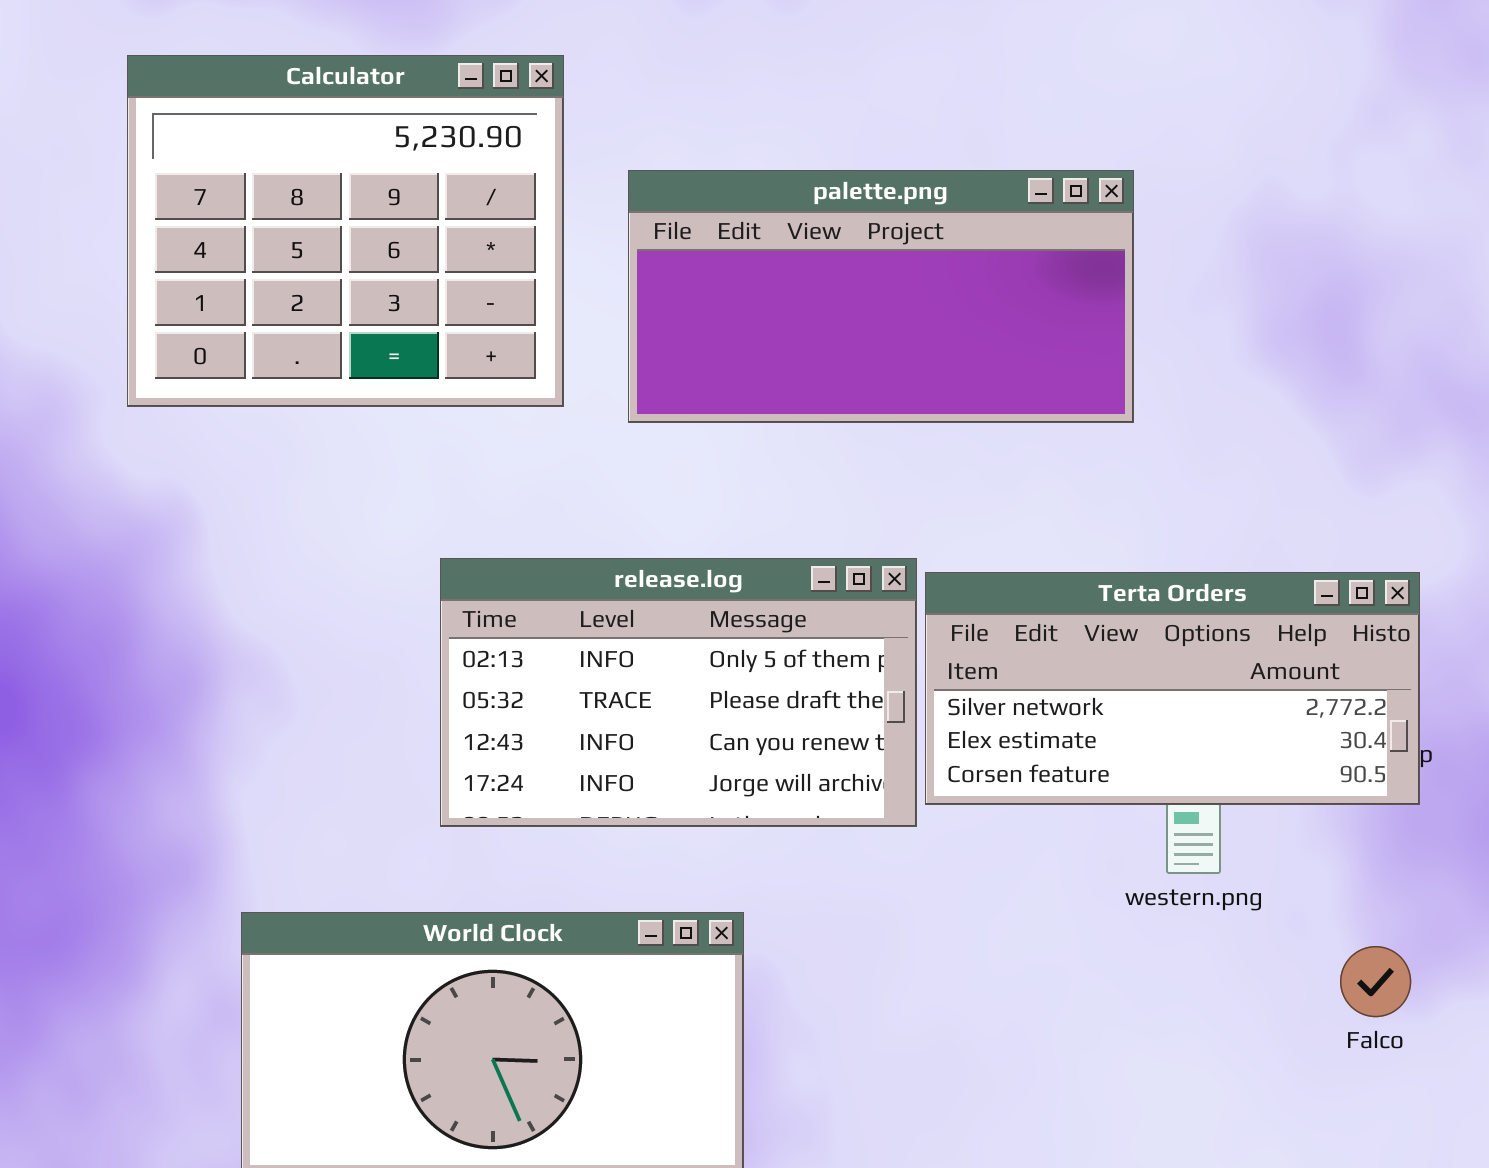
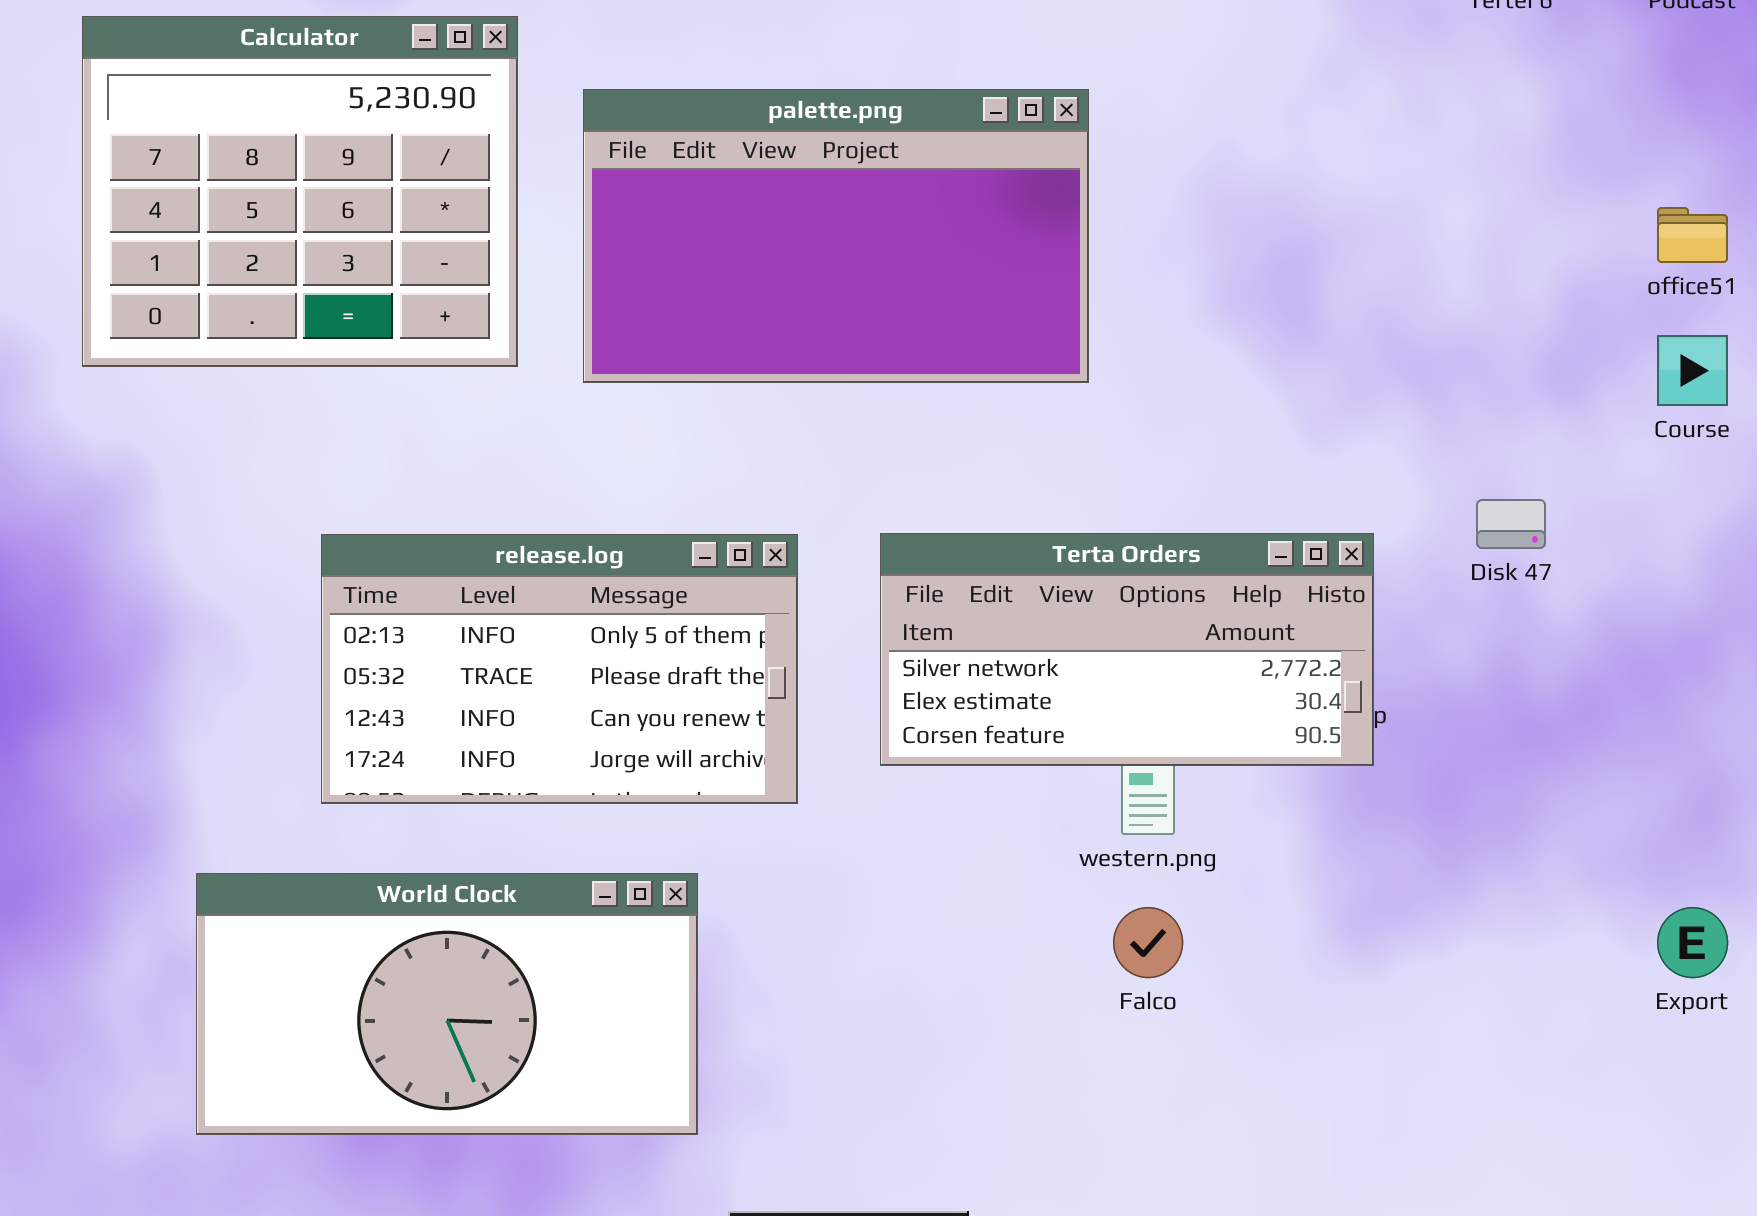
palette.png: [628,170,1134,423] -> [583,89,1089,383], resized
release.log: [440,558,917,827] -> [321,534,798,804], moved
Falco: [1340,946,1411,1017] -> [1113,907,1183,978], moved

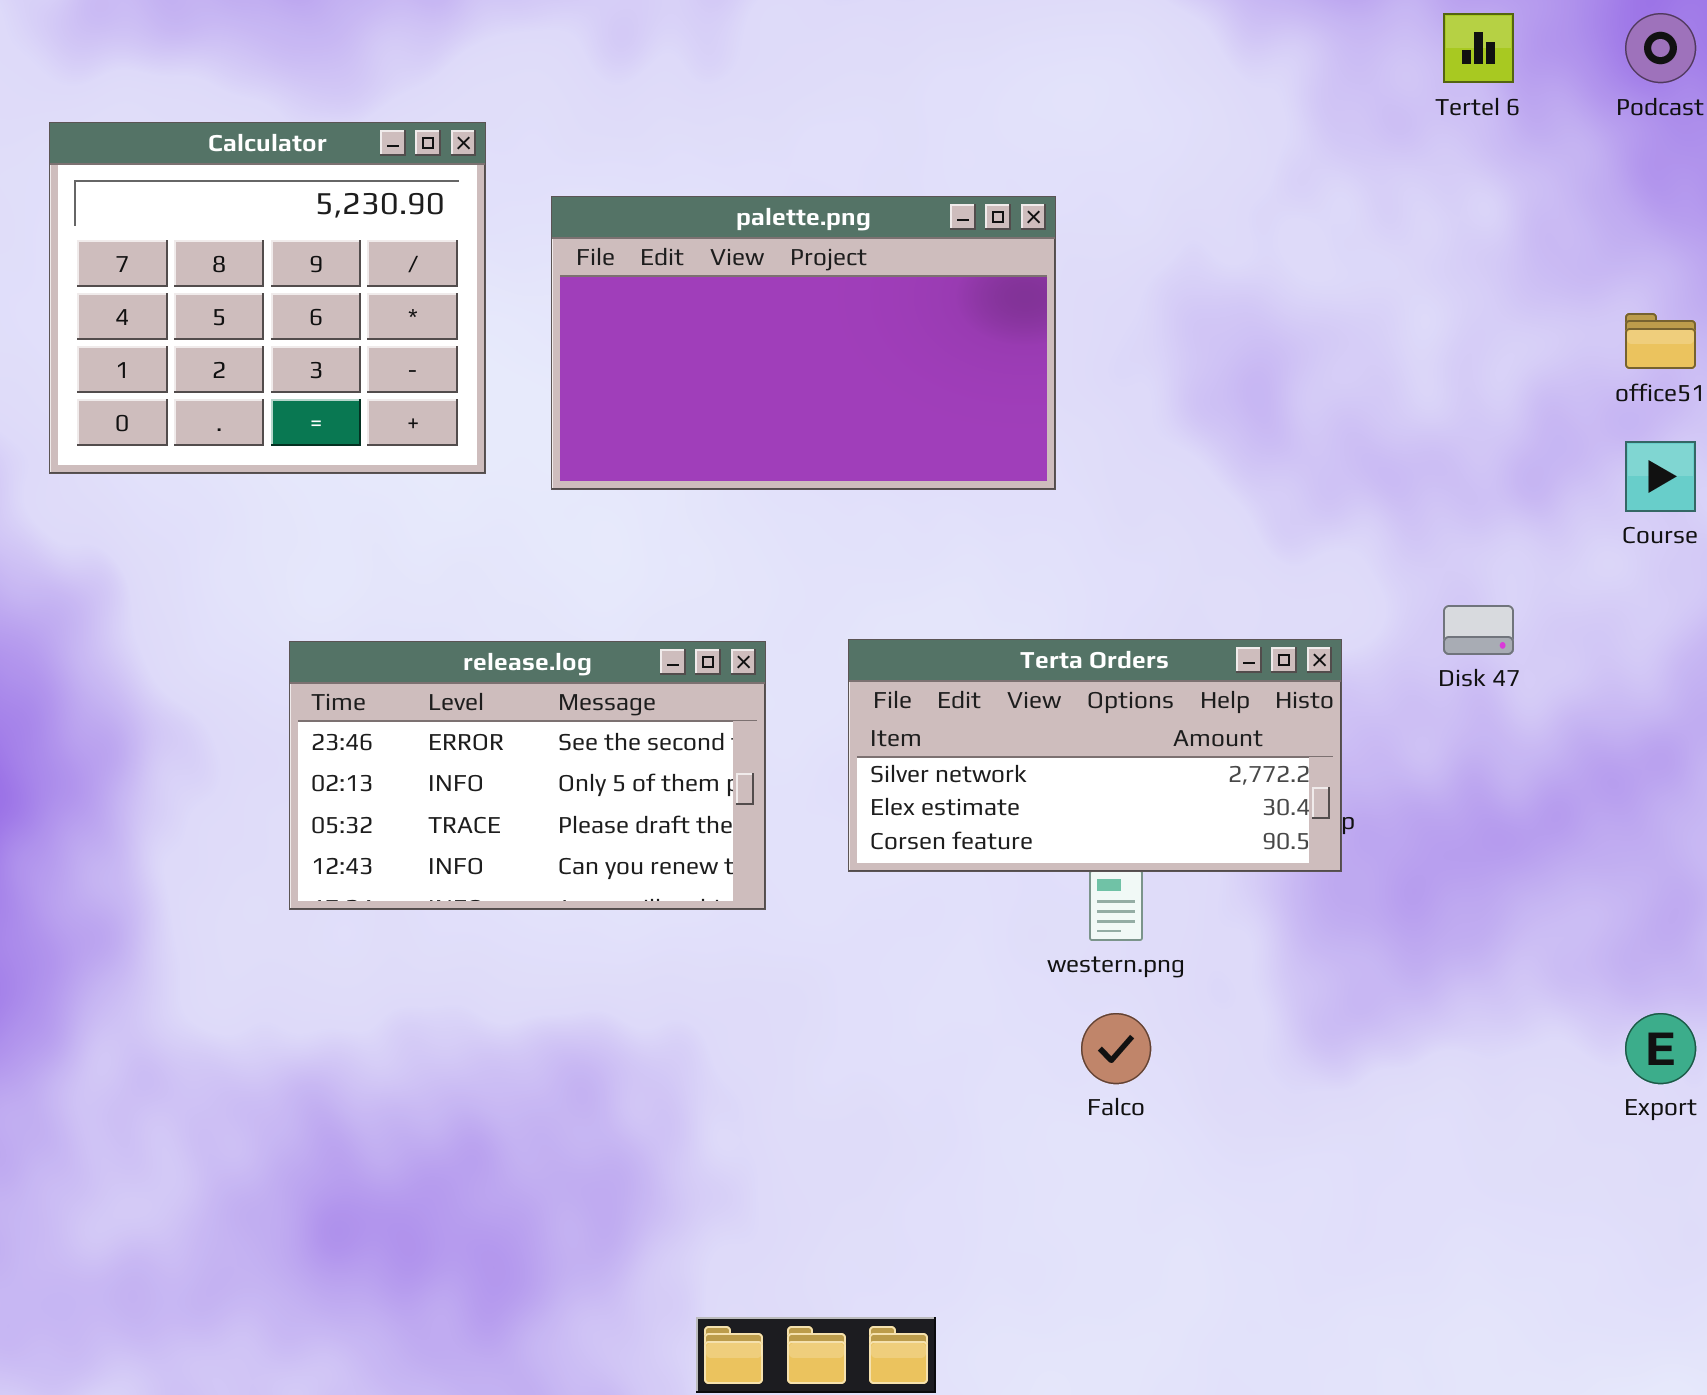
release.log: [321,534,798,804] -> [289,641,766,910], scrolled up 1 row
World Clock: [196,873,698,1135] -> none, closed

